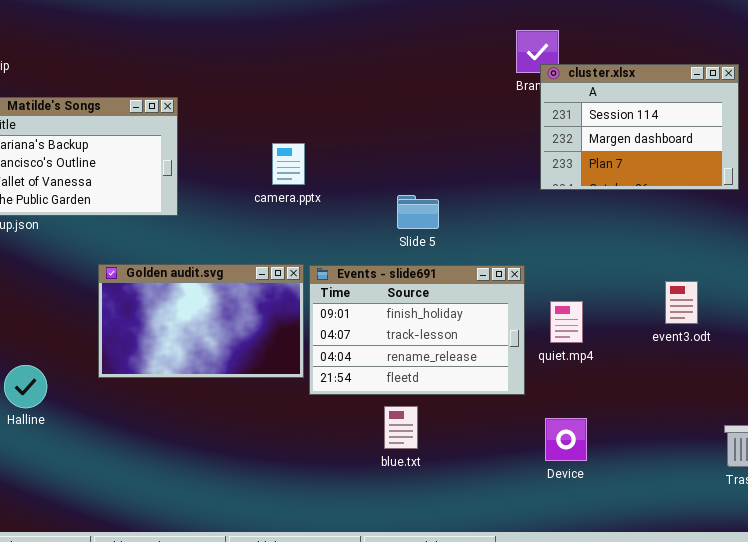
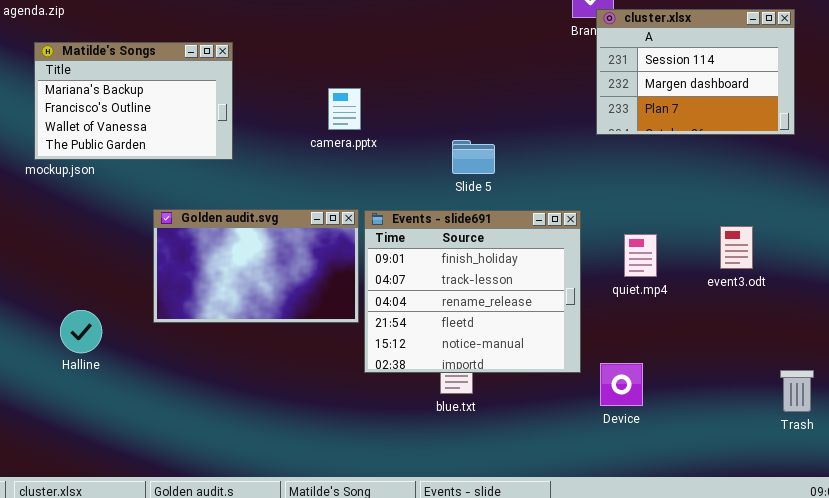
Events - slide691: [309,265,525,395] -> [364,210,581,373], resized
quiet.mp4: [550,301,583,343] -> [624,234,657,277], moved

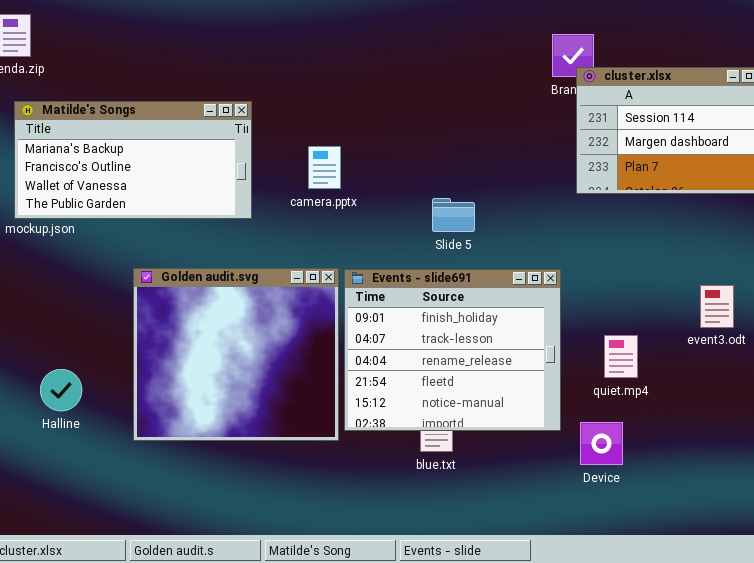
Matilde's Songs: [34,42,233,160] -> [14,101,252,219], resized
Golden audit.svg: [153,209,359,323] -> [133,268,339,441], resized
quiet.mp4: [624,234,657,277] -> [604,335,638,378], moved

